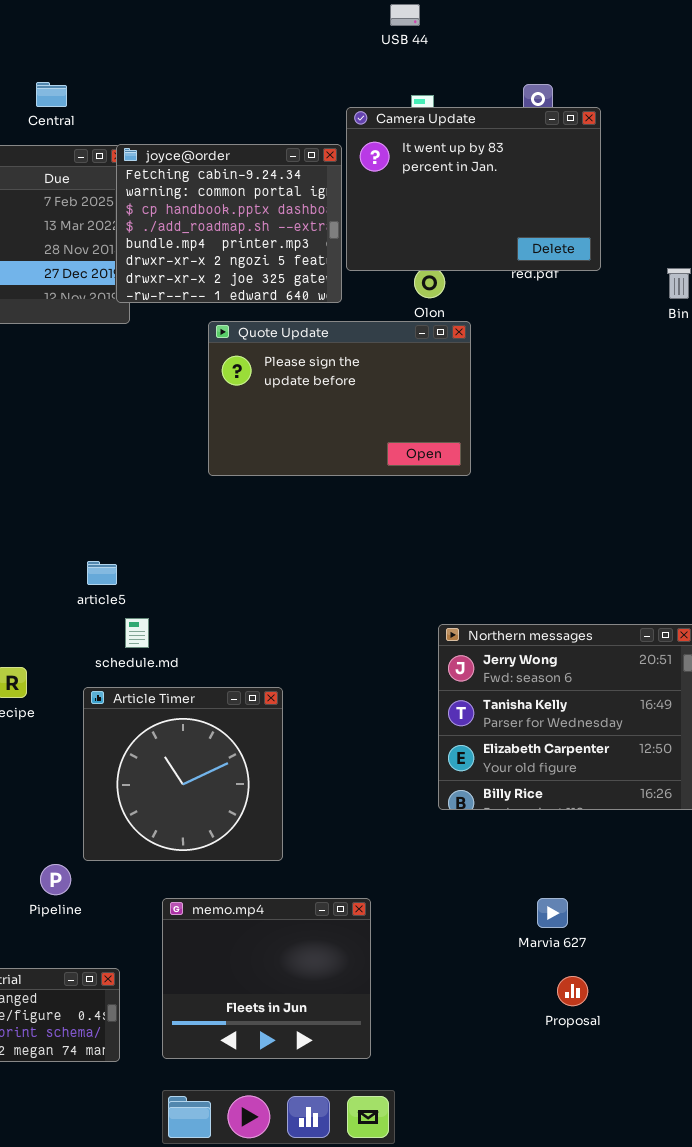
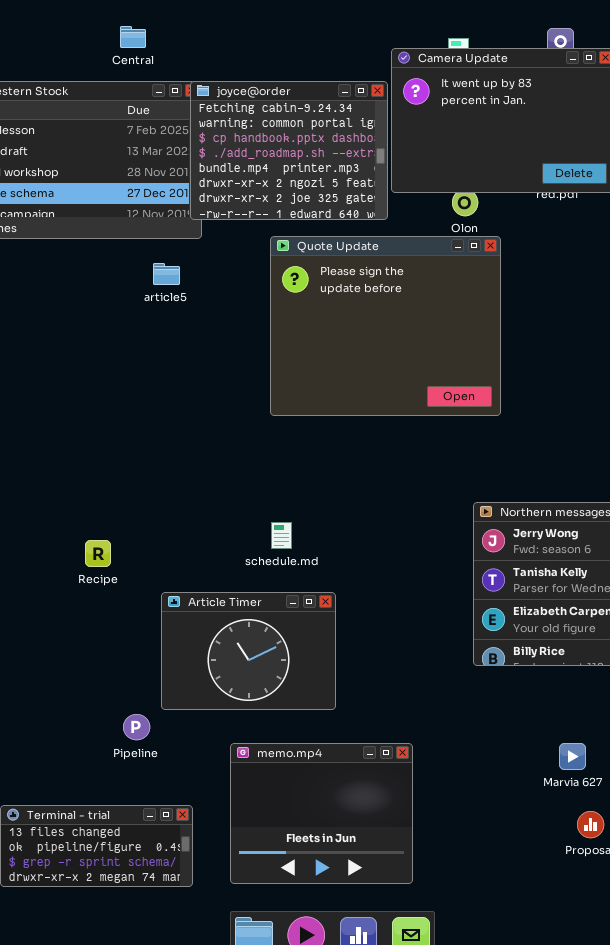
Quote Update: [208,321,471,476] -> [270,236,501,416], resized
article5: [87,561,117,585] -> [153,263,180,285], moved
schedule.md: [125,618,149,648] -> [271,522,292,549], moved
Article Timer: [83,687,283,861] -> [161,592,336,710], resized

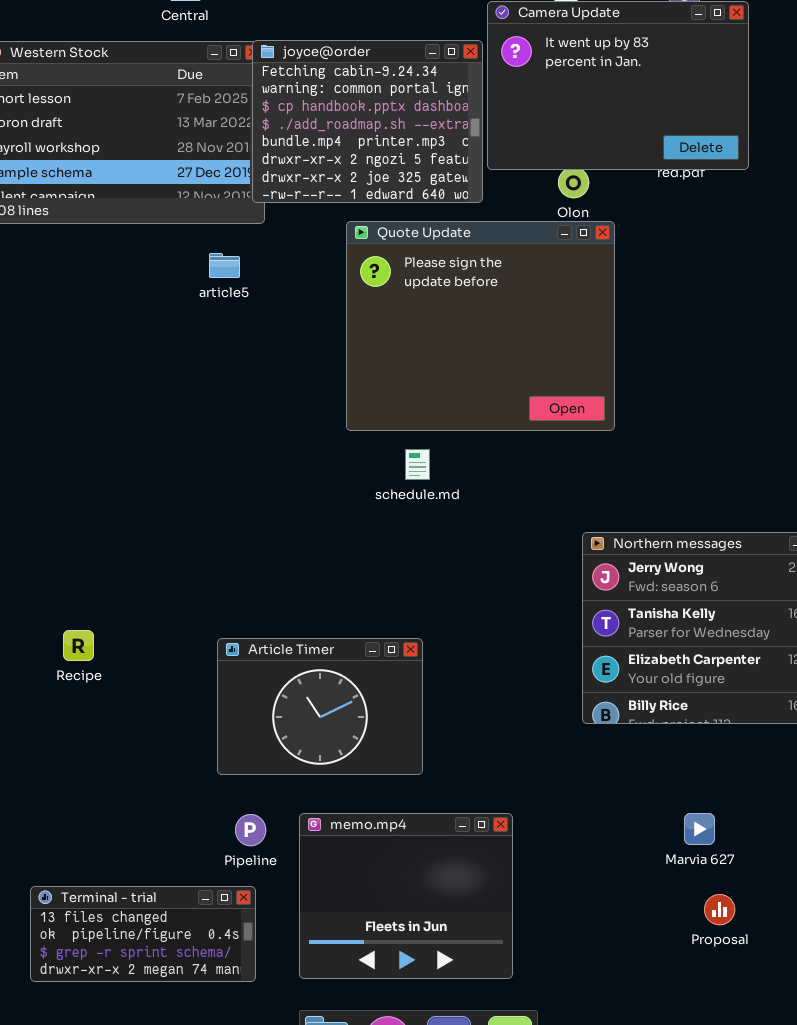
schedule.md: [271,522,292,549] -> [405,449,430,480], moved
Recipe: [85,540,111,567] -> [63,630,94,661], moved
Pipeline: [123,714,150,740] -> [235,814,266,846], moved

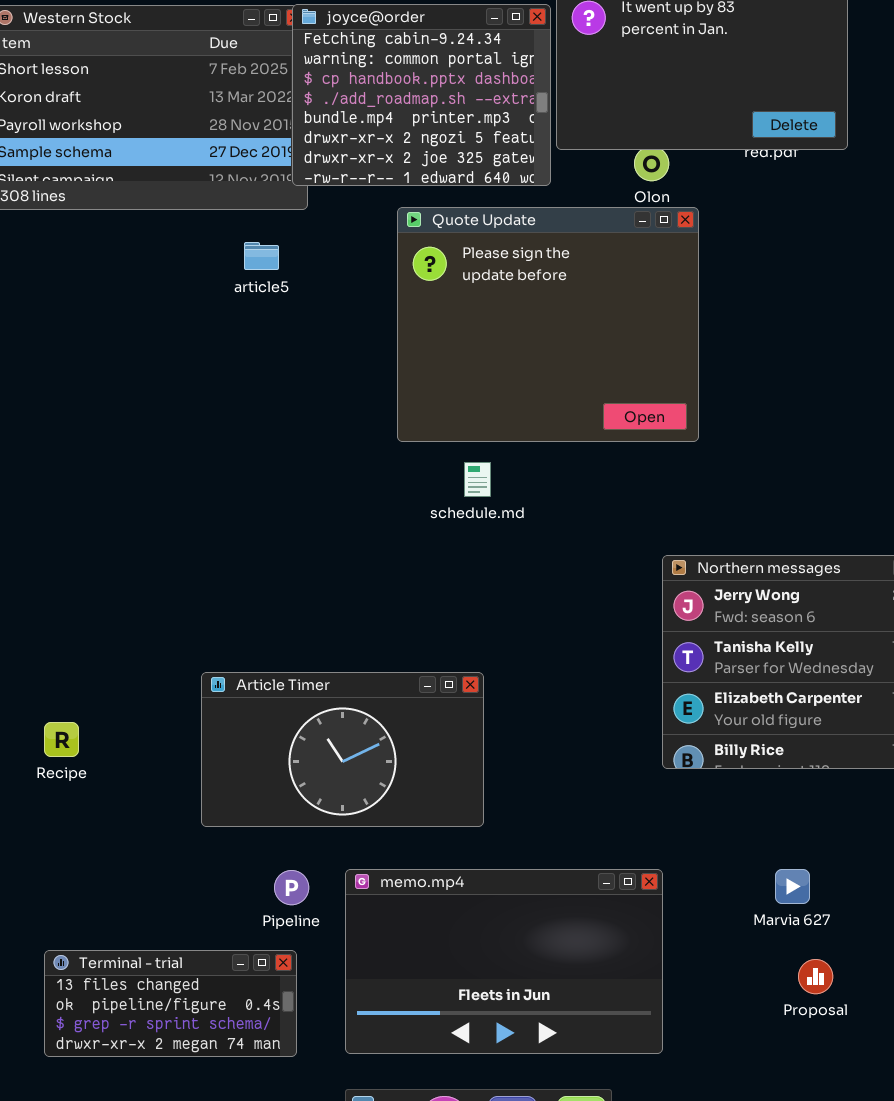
Recipe: [63,630,94,661] -> [44,722,79,757], moved
Article Timer: [217,638,423,775] -> [201,672,484,827], resized
memo.mp4: [299,813,513,979] -> [345,869,663,1054], resized

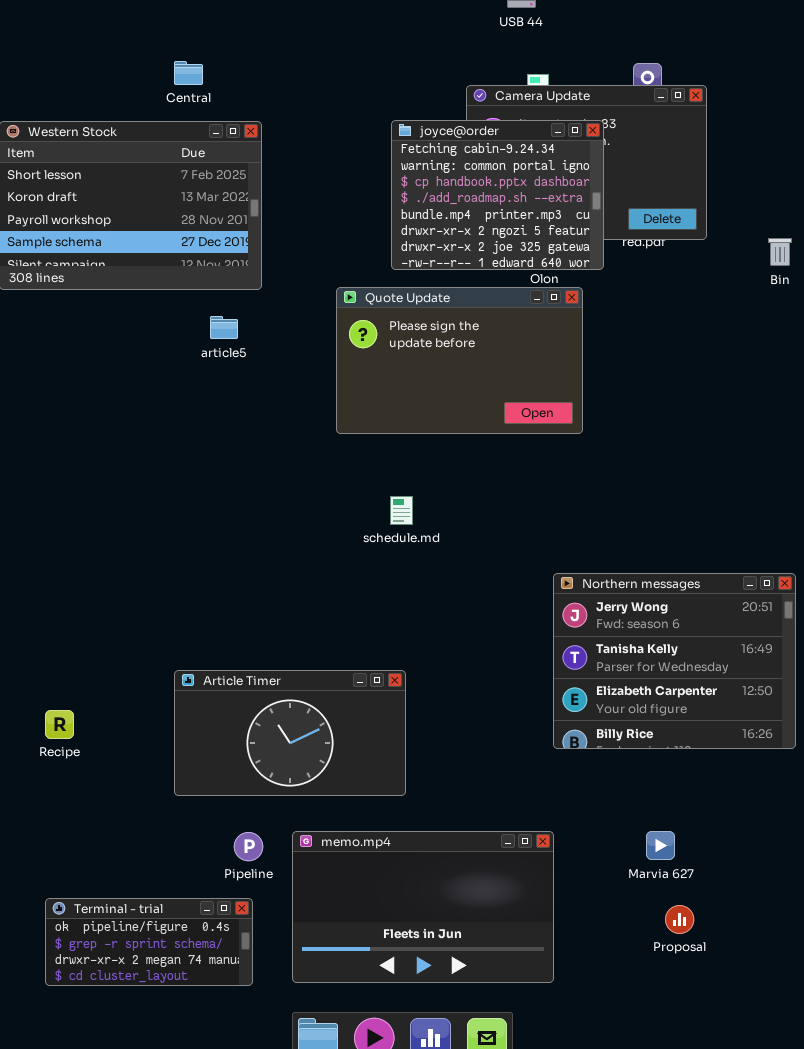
joyce@order: [292,4,551,186] -> [391,120,604,270], moved
Quote Update: [397,207,699,442] -> [336,287,583,434], resized
Terminal - trial: [44,950,297,1057] -> [45,898,253,986], scrolled down 1 row

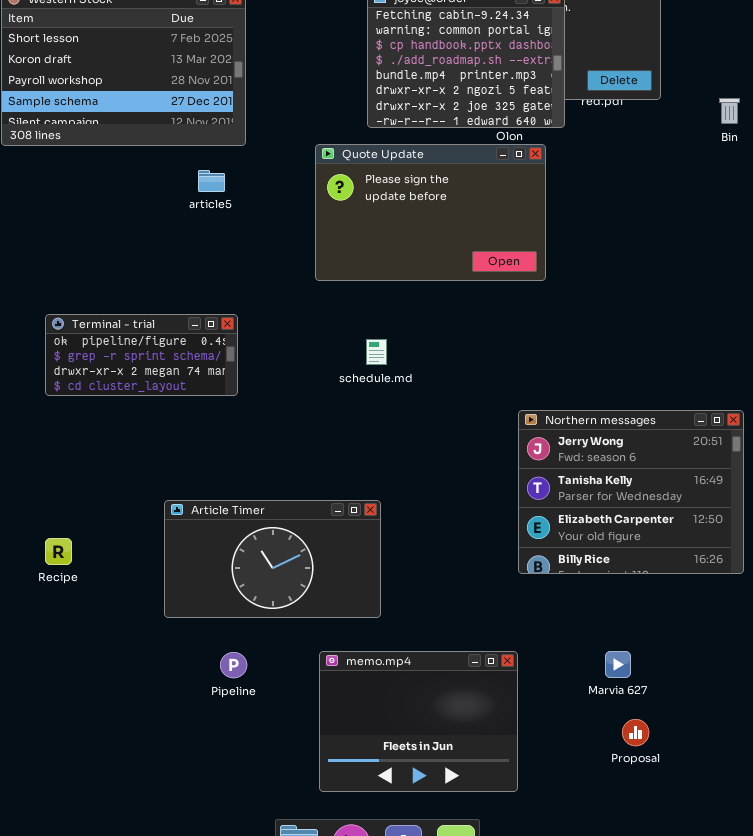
memo.mp4: [292,831,554,983] -> [319,651,518,792], resized
Terminal - trial: [45,898,253,986] -> [45,314,238,396], moved

